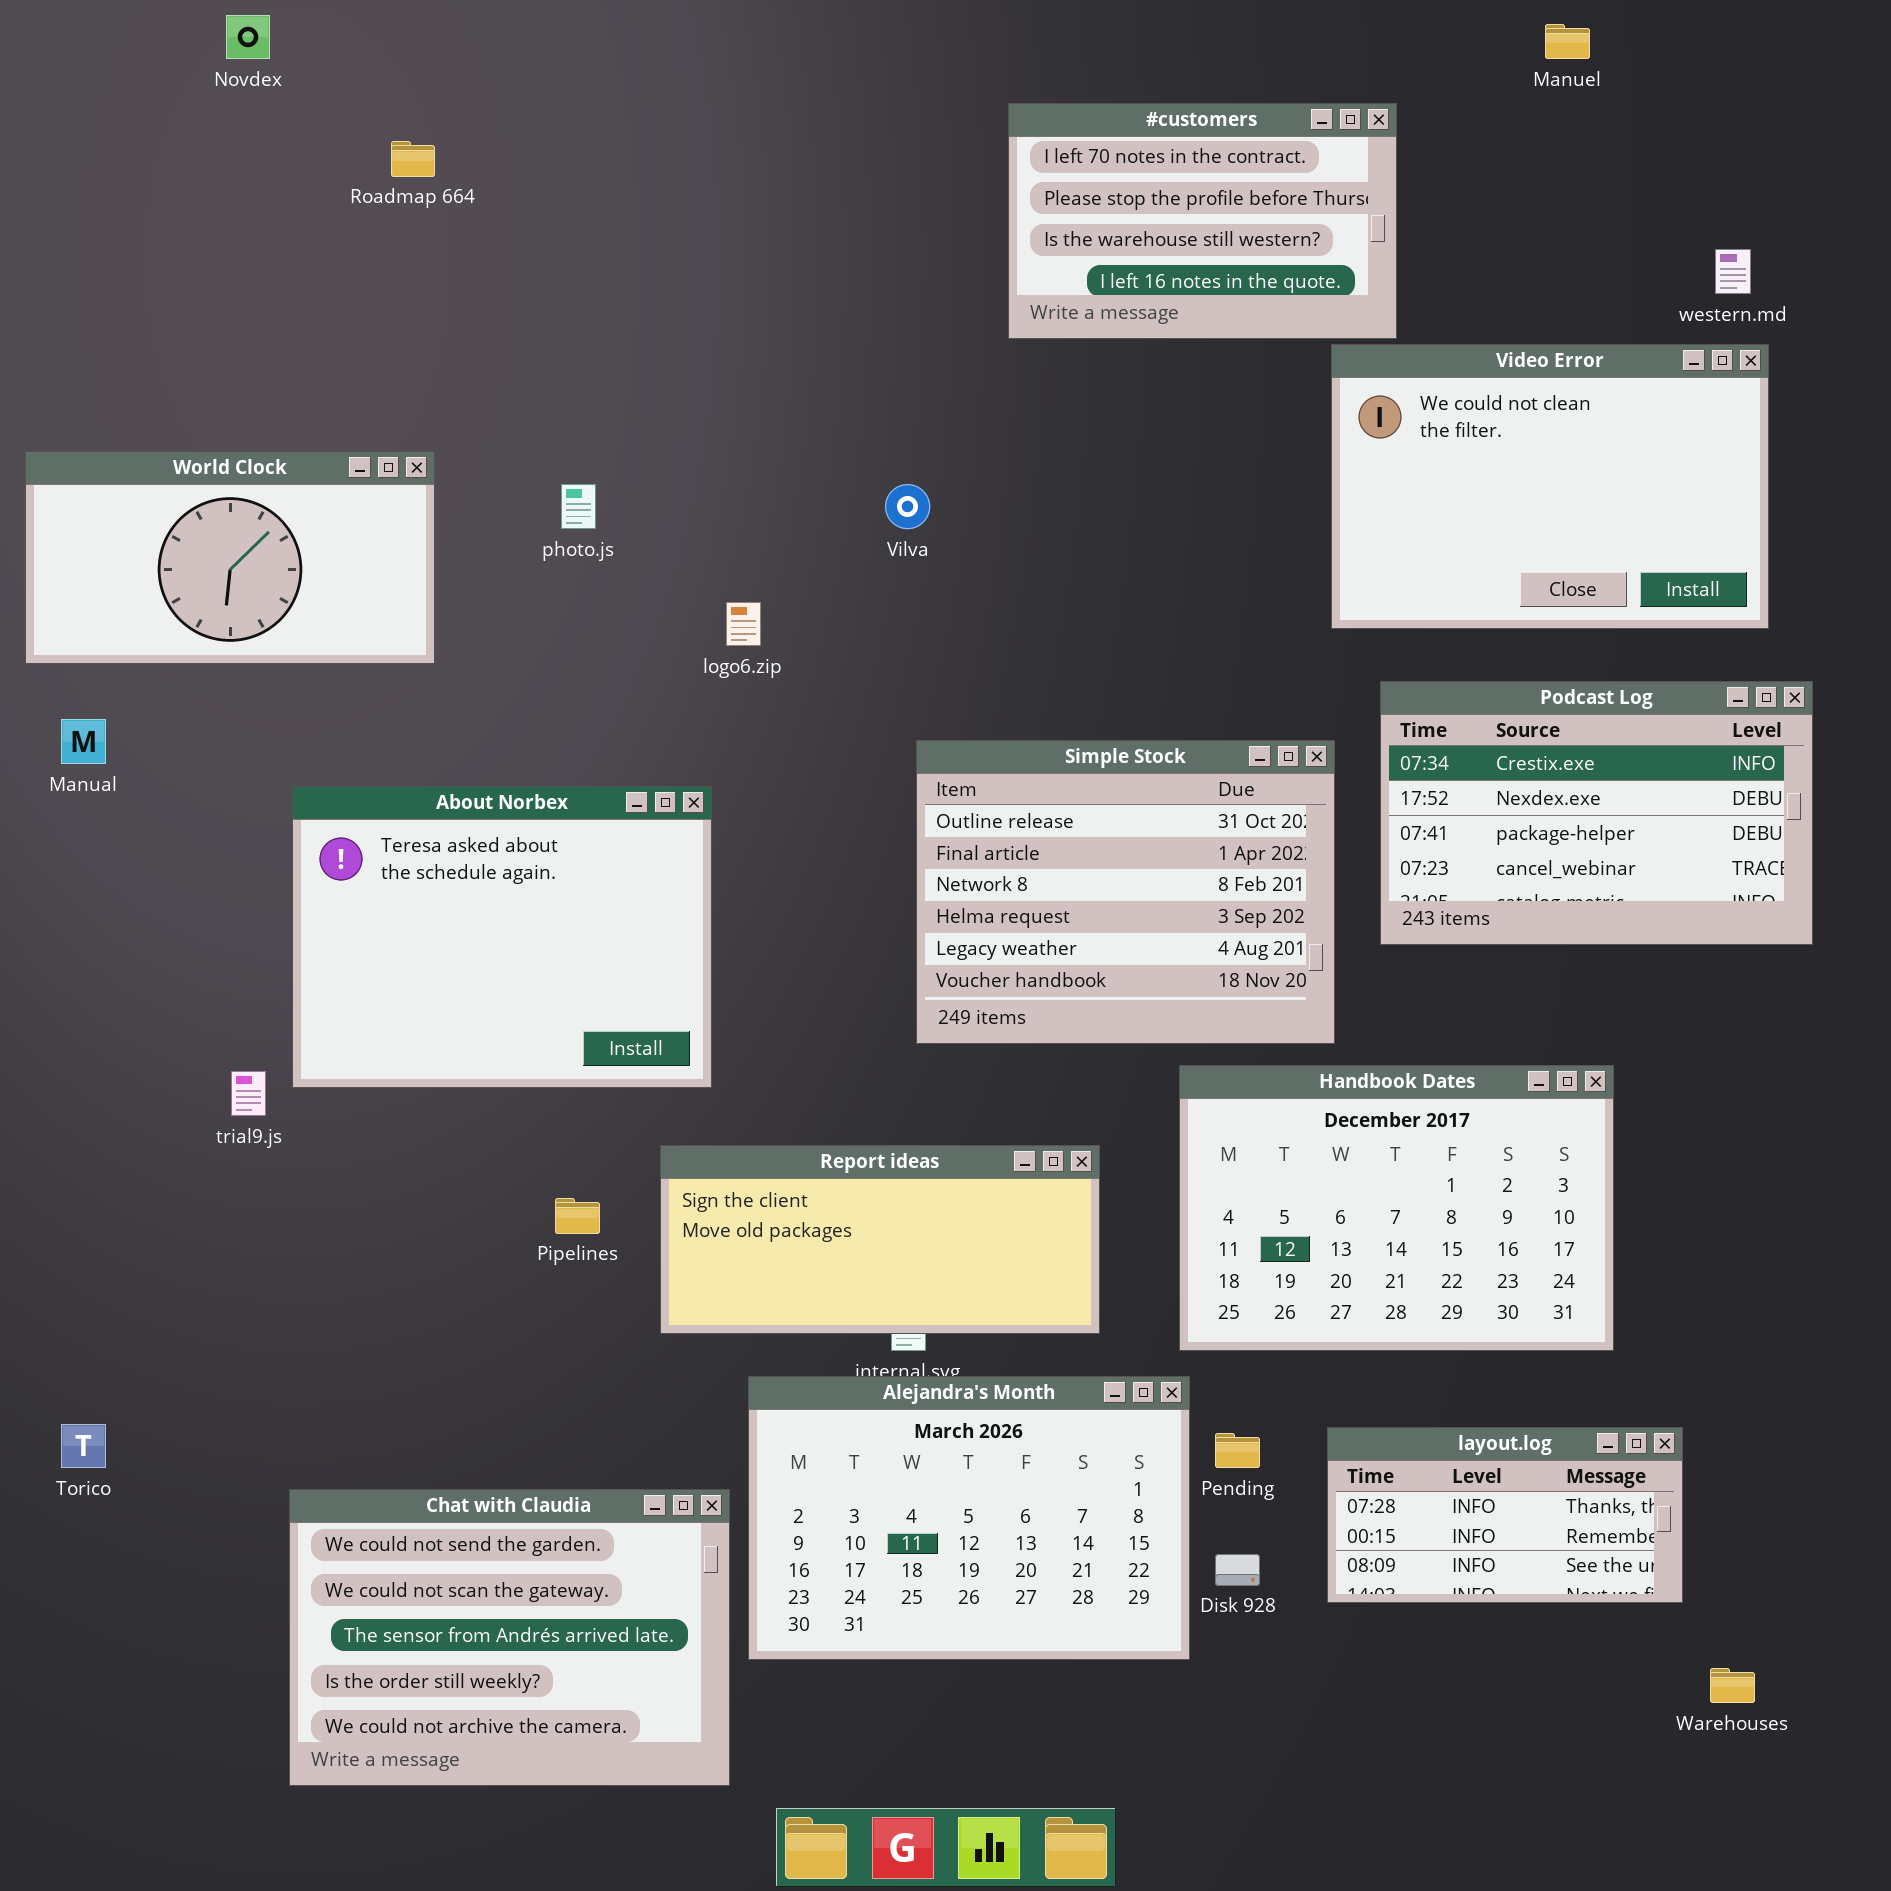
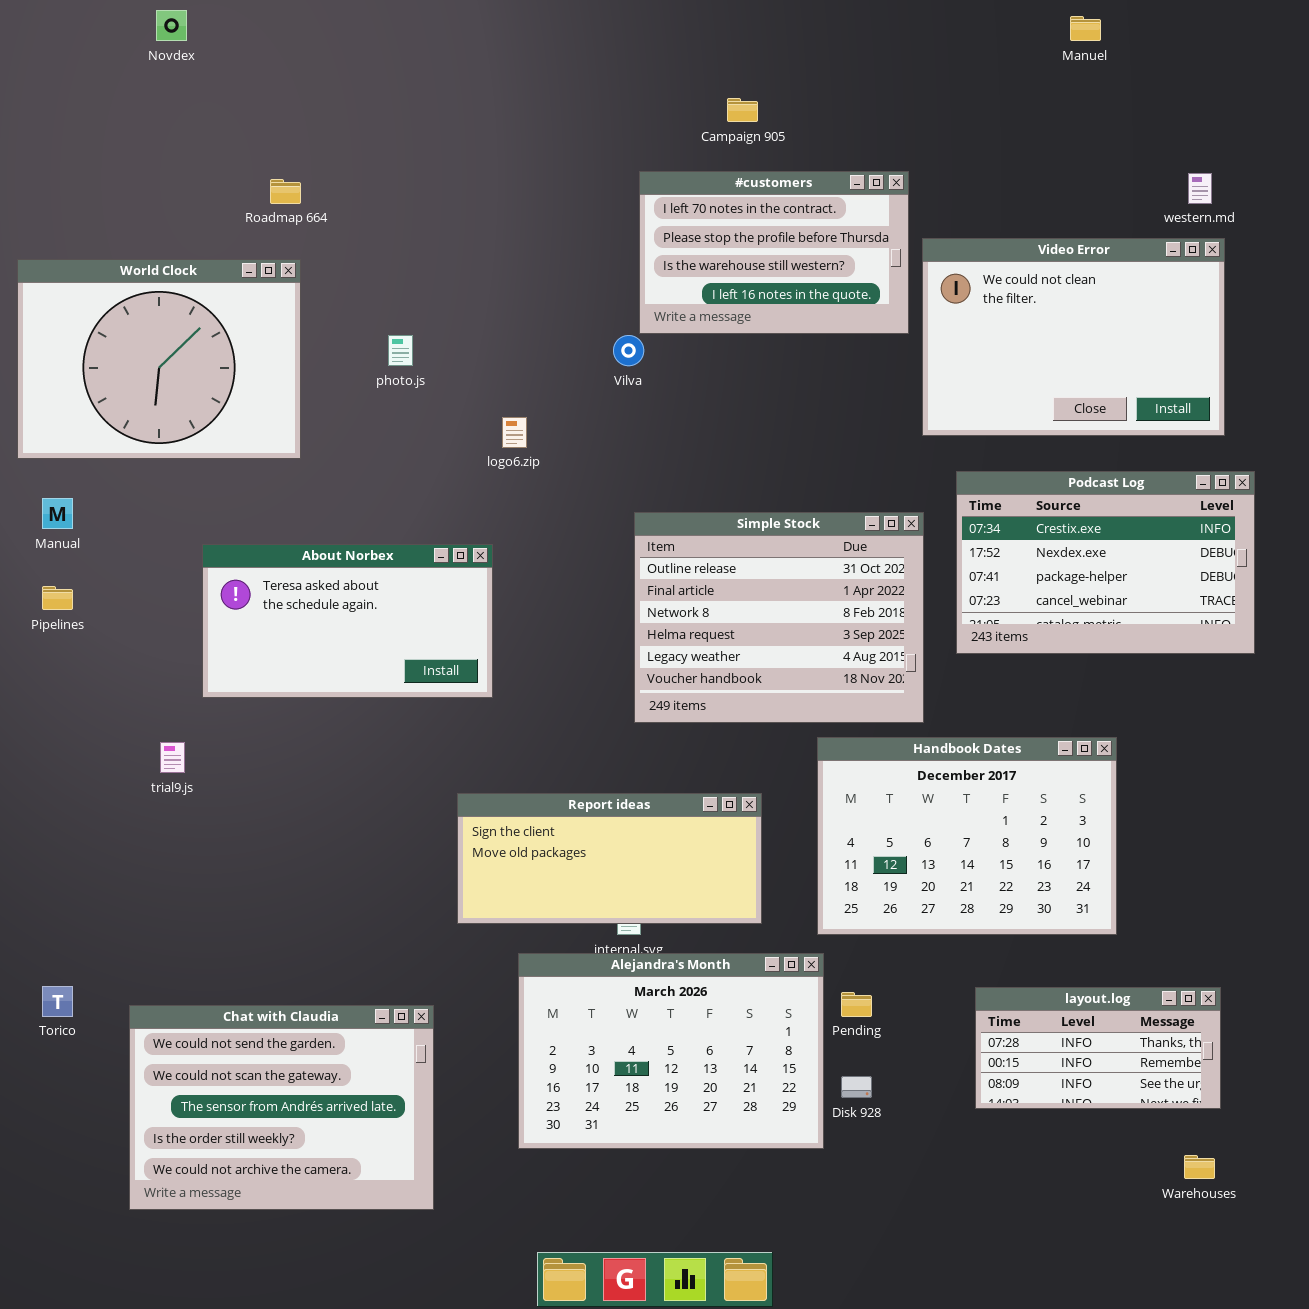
#customers: [1008,103,1397,339] -> [639,171,909,334], moved
Roadmap 664: [391,141,435,177] -> [270,179,301,204], moved
World Clock: [25,451,435,664] -> [17,259,301,459], resized
About Norbex: [292,786,712,1088] -> [202,544,493,698], resized
Pipelines: [555,1198,600,1234] -> [42,586,73,610], moved
layout.log: [1327,1427,1683,1603] -> [975,987,1221,1109], moved
Chat with Claudia: [289,1489,730,1786] -> [129,1005,434,1210], moved

